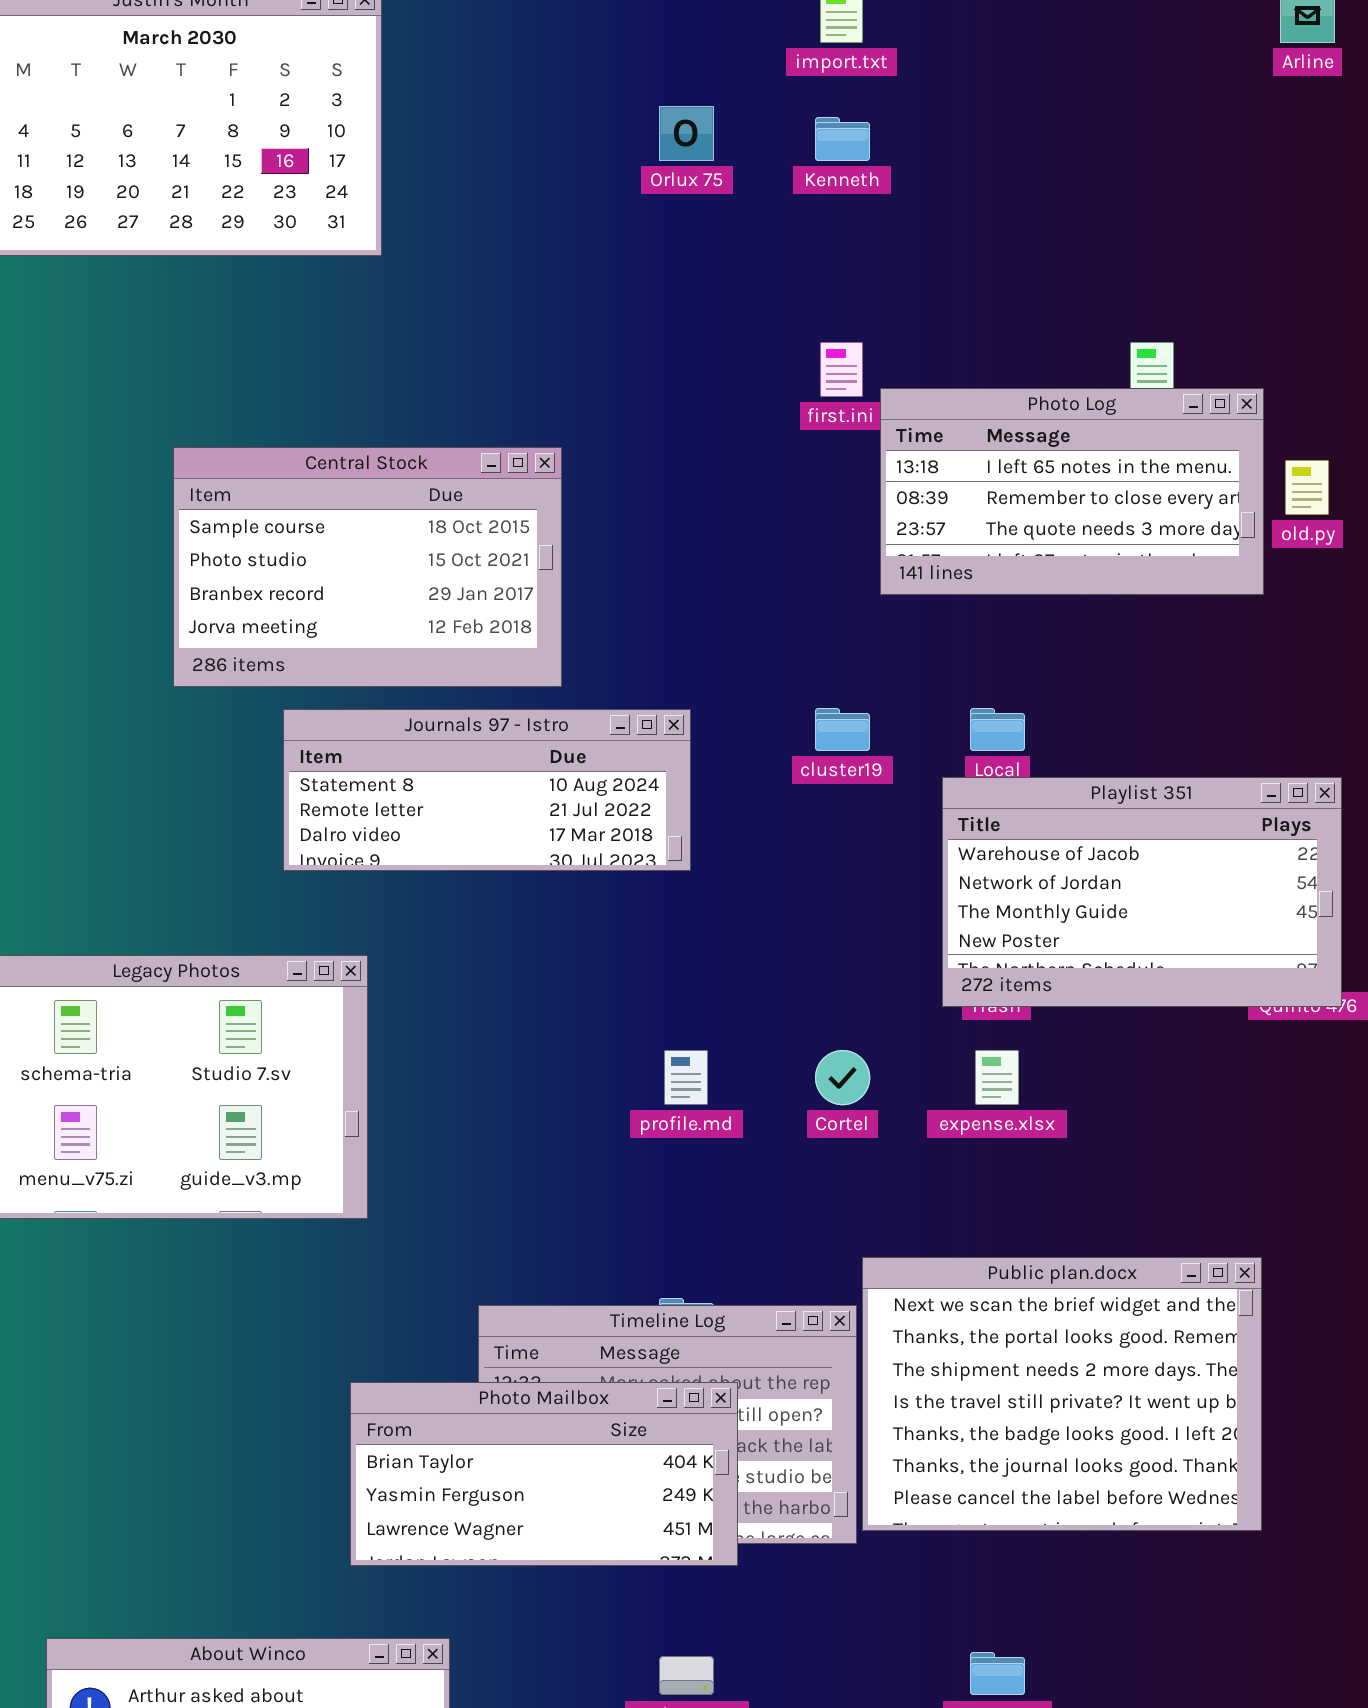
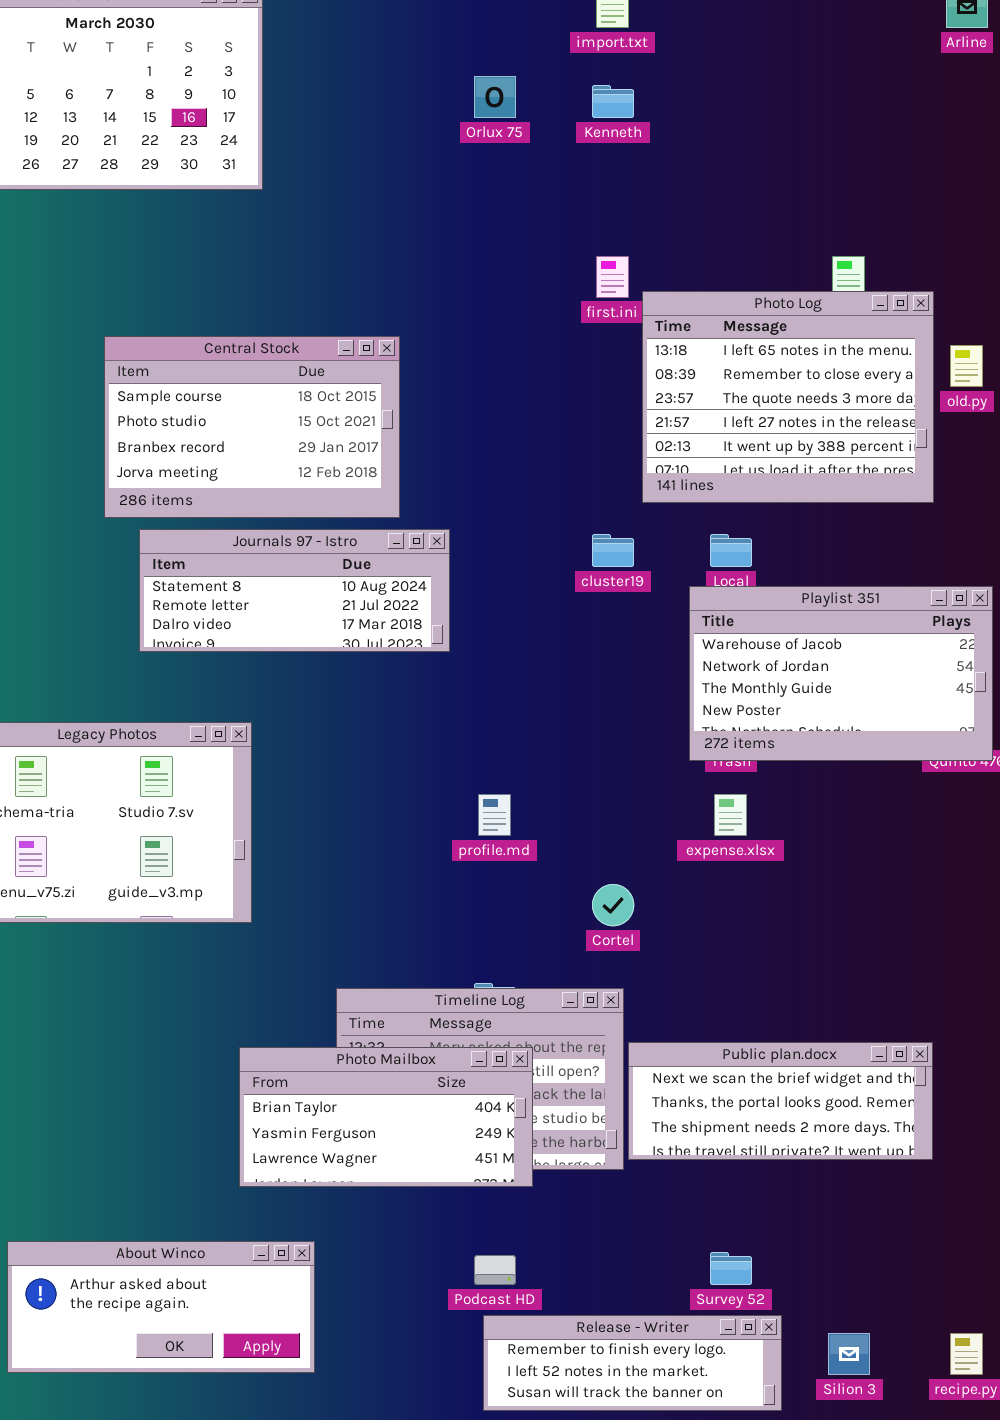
Photo Log: [880,388,1264,595] -> [642,291,934,503], resized
Journals 97 - Istro: [283,709,691,871] -> [139,529,450,652], moved
Cortel: [815,1050,870,1105] -> [592,884,634,926], moved
Public plan.docx: [862,1257,1262,1531] -> [628,1042,933,1160], resized

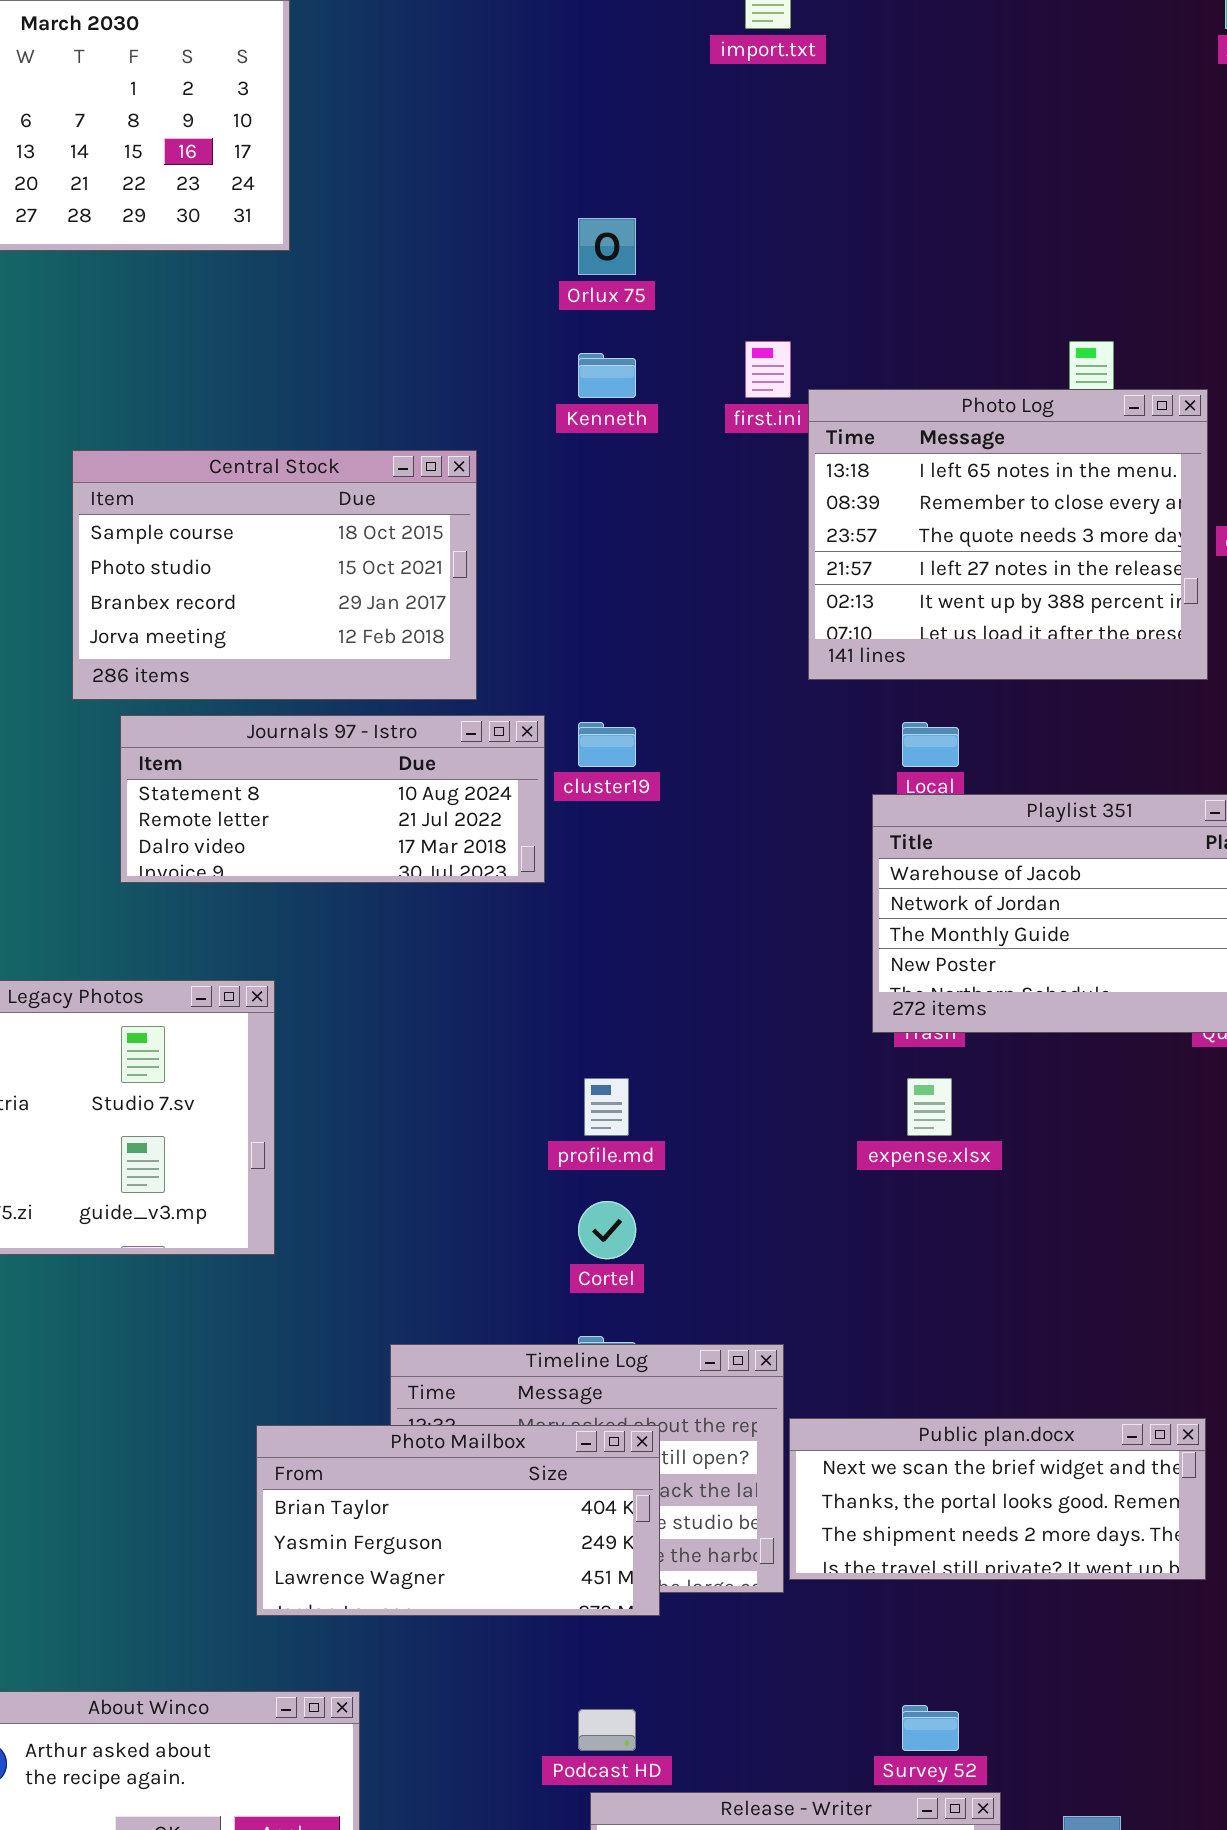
Orlux 75: [474,76,516,118] -> [578,218,636,275], moved
Kenneth: [592,85,634,118] -> [578,353,636,398], moved
cluster19: [592,534,634,567] -> [578,722,636,767], moved
Cortel: [592,884,634,926] -> [578,1201,636,1259], moved

